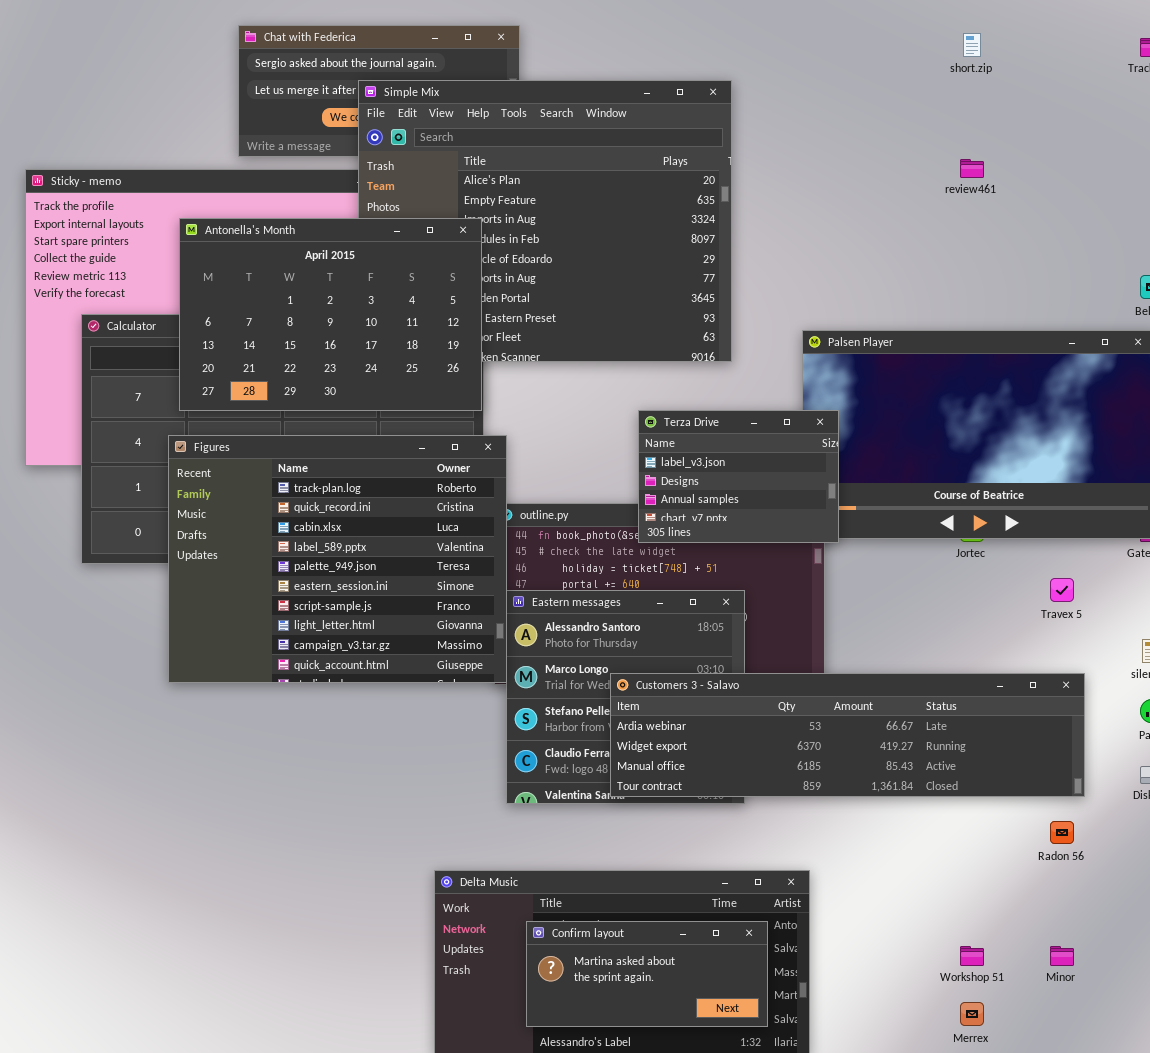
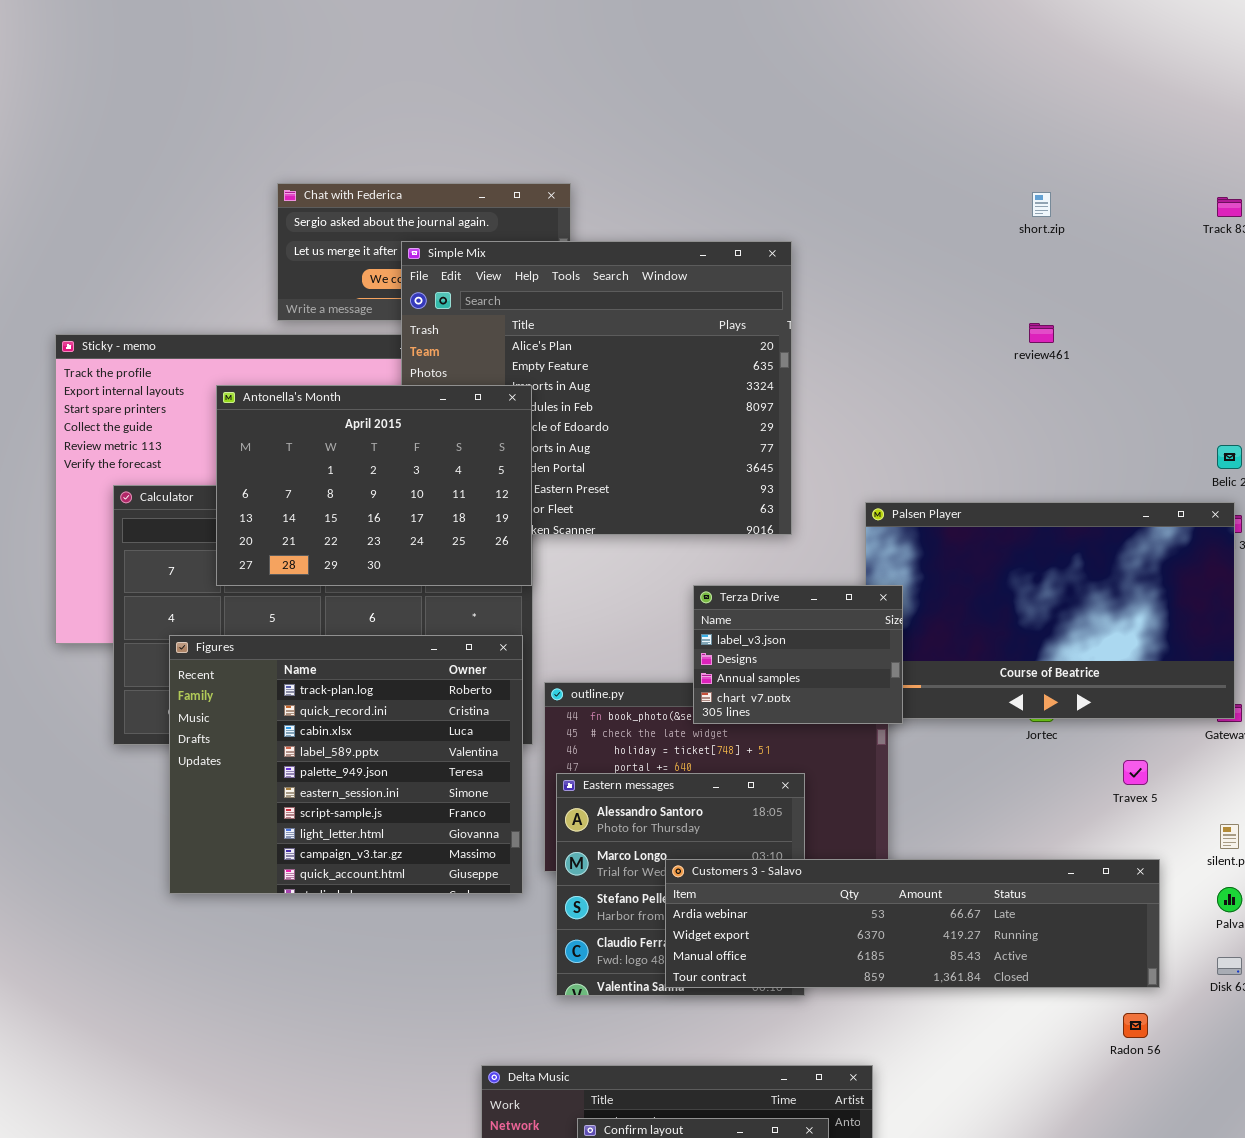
Figures: [168,435,507,683] -> [169,635,523,894], moved

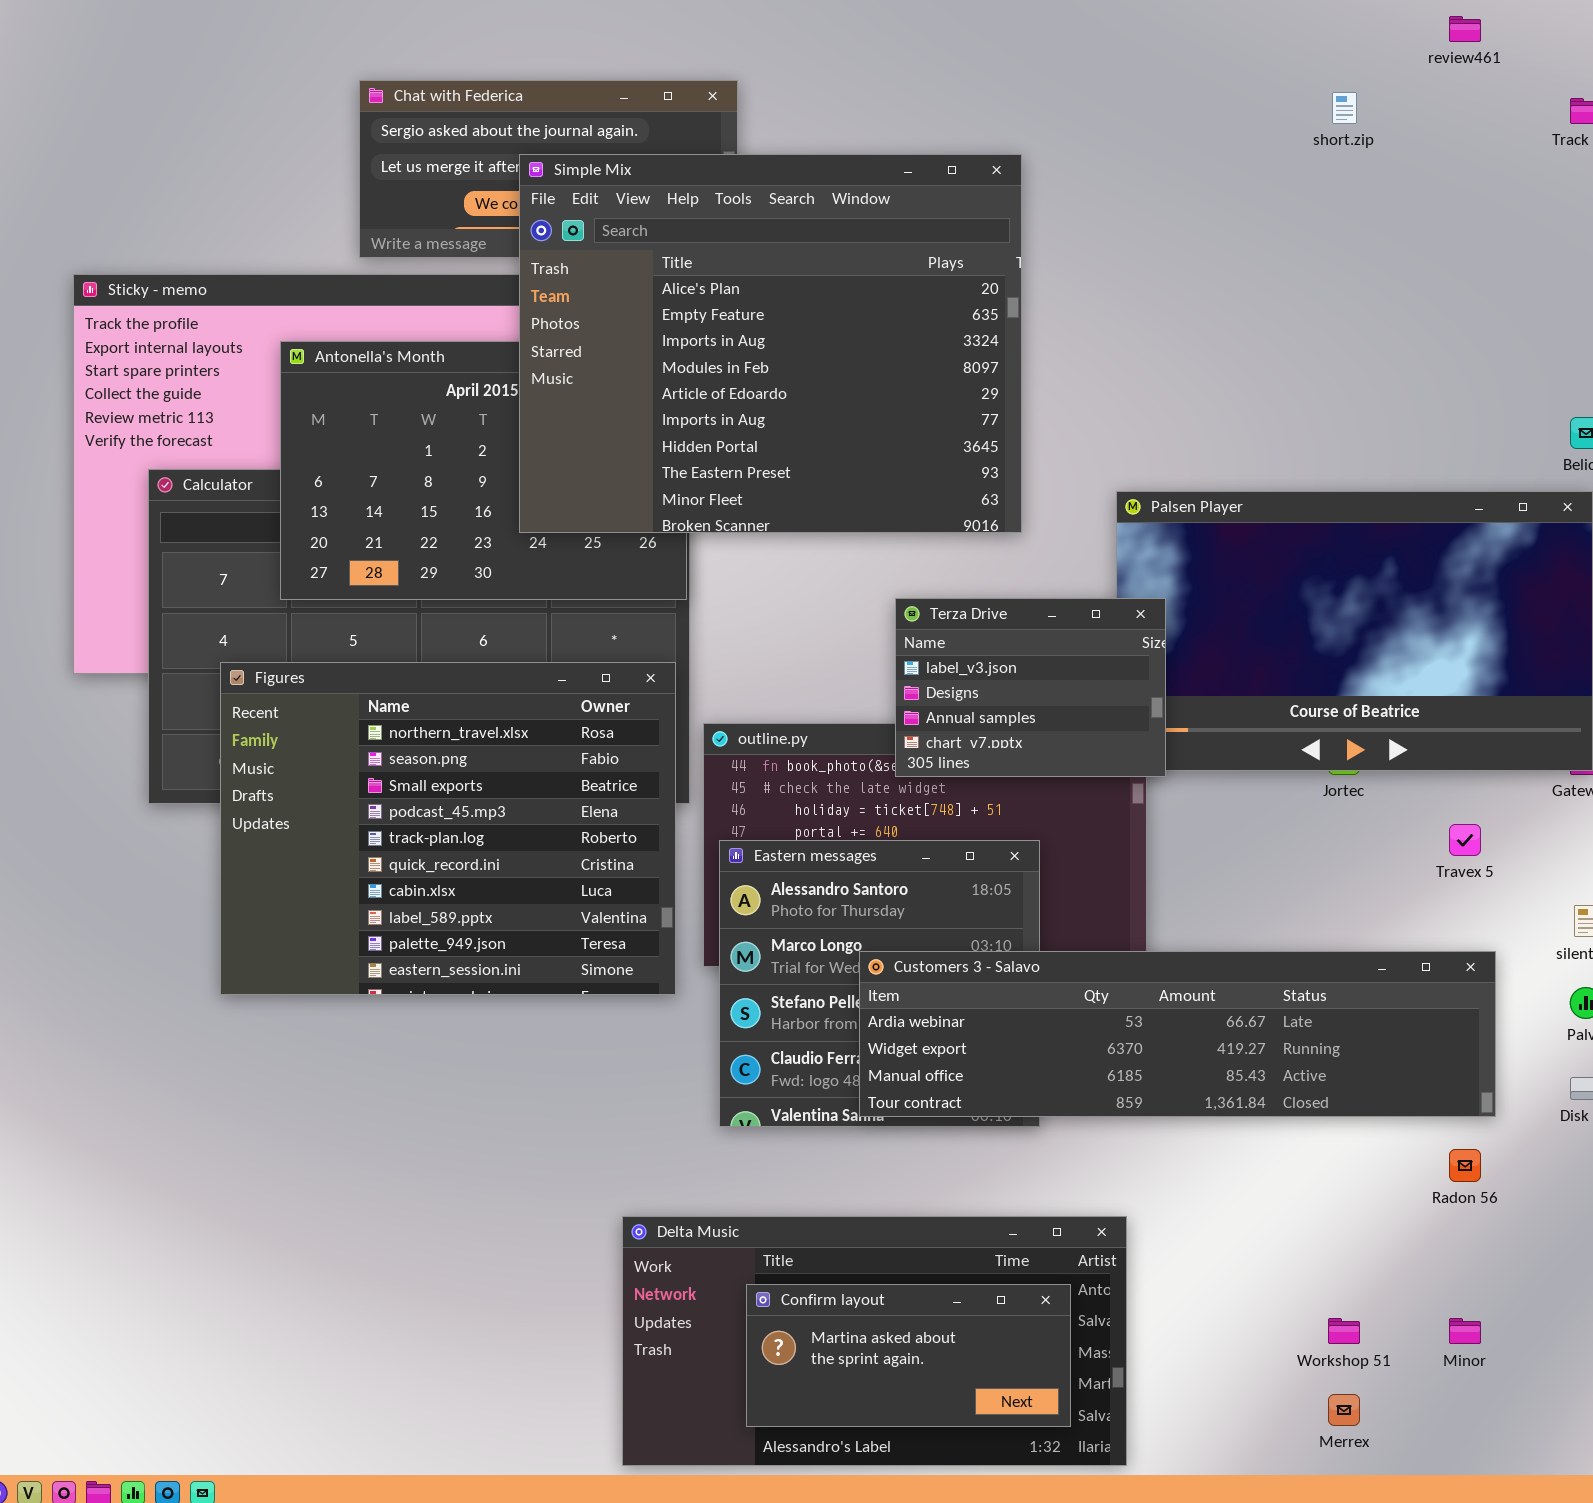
Simple Mix: [401,241,792,535] -> [519,154,1022,533], raised
review461: [1029,323,1054,343] -> [1449,16,1481,42], moved
Figures: [169,635,523,894] -> [220,662,676,995], scrolled up 4 rows

